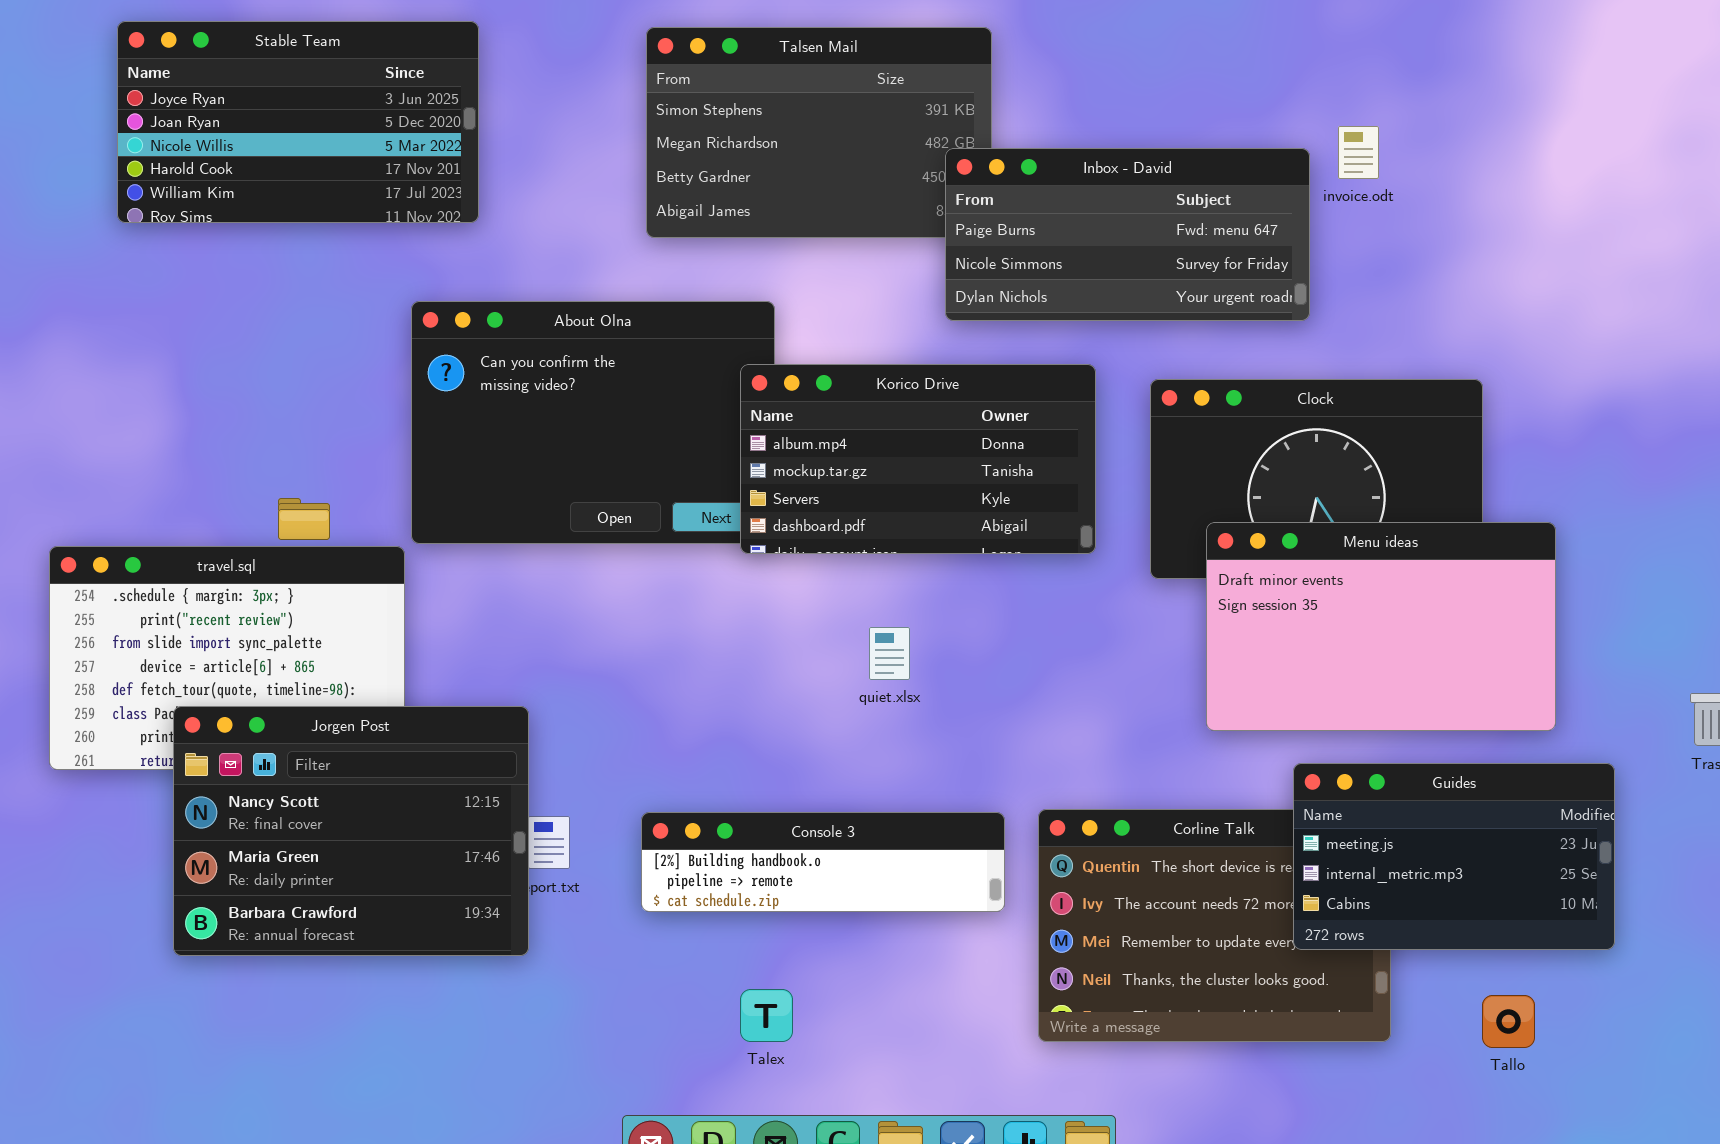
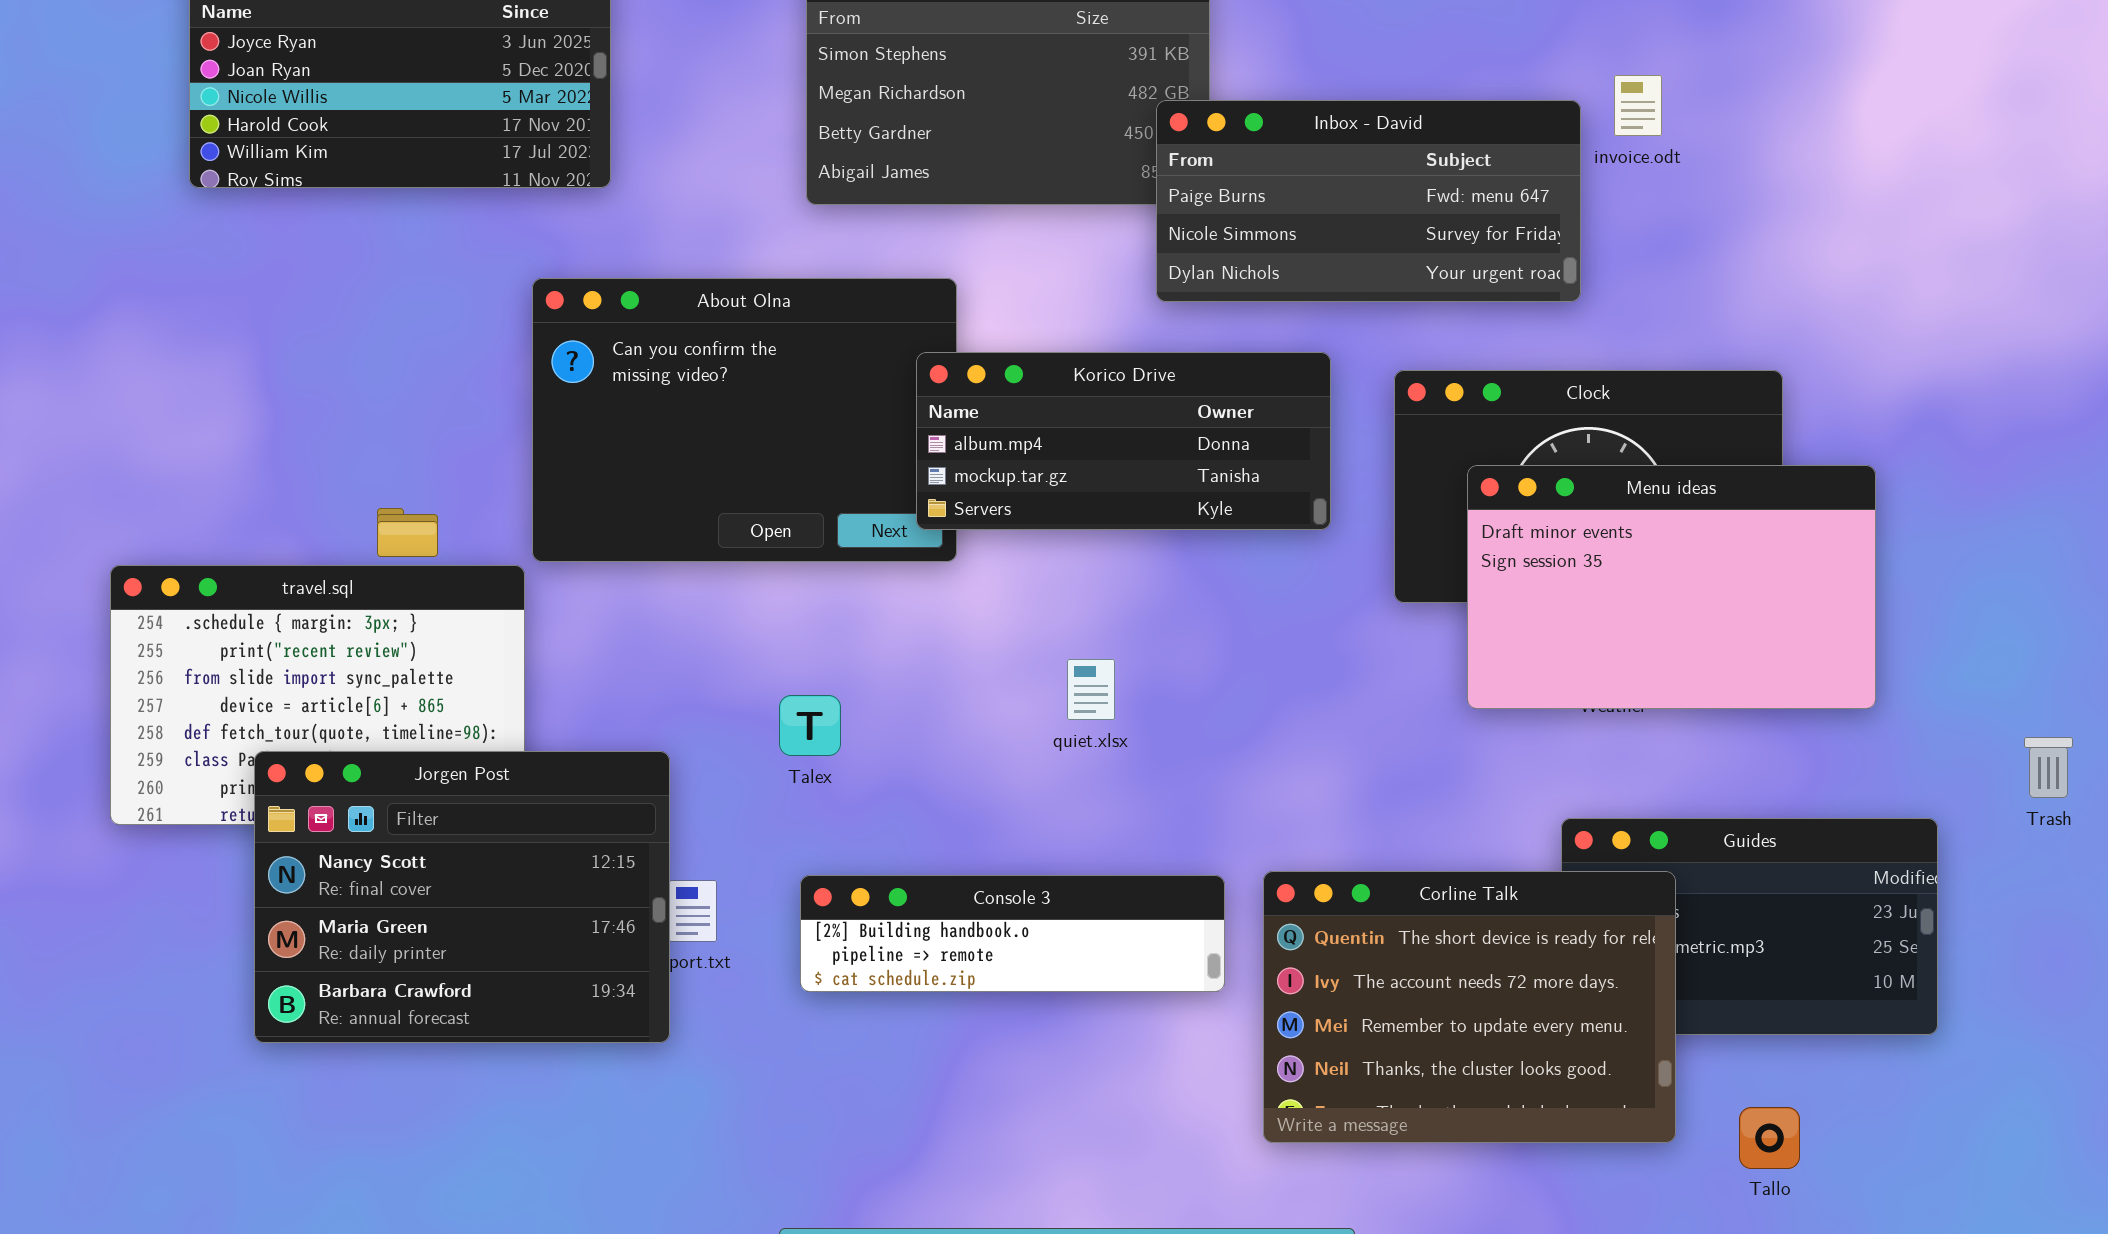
Korico Drive: [740,364,1096,554] -> [916,352,1331,530], resized
Menu ideas: [1206,522,1556,731] -> [1467,465,1876,709], moved
Corline Talk: [1038,809,1391,1042] -> [1263,871,1676,1143], raised
Talex: [740,989,793,1042] -> [779,695,841,756], moved
Tallo: [1482,995,1535,1048] -> [1739,1107,1800,1169], moved

